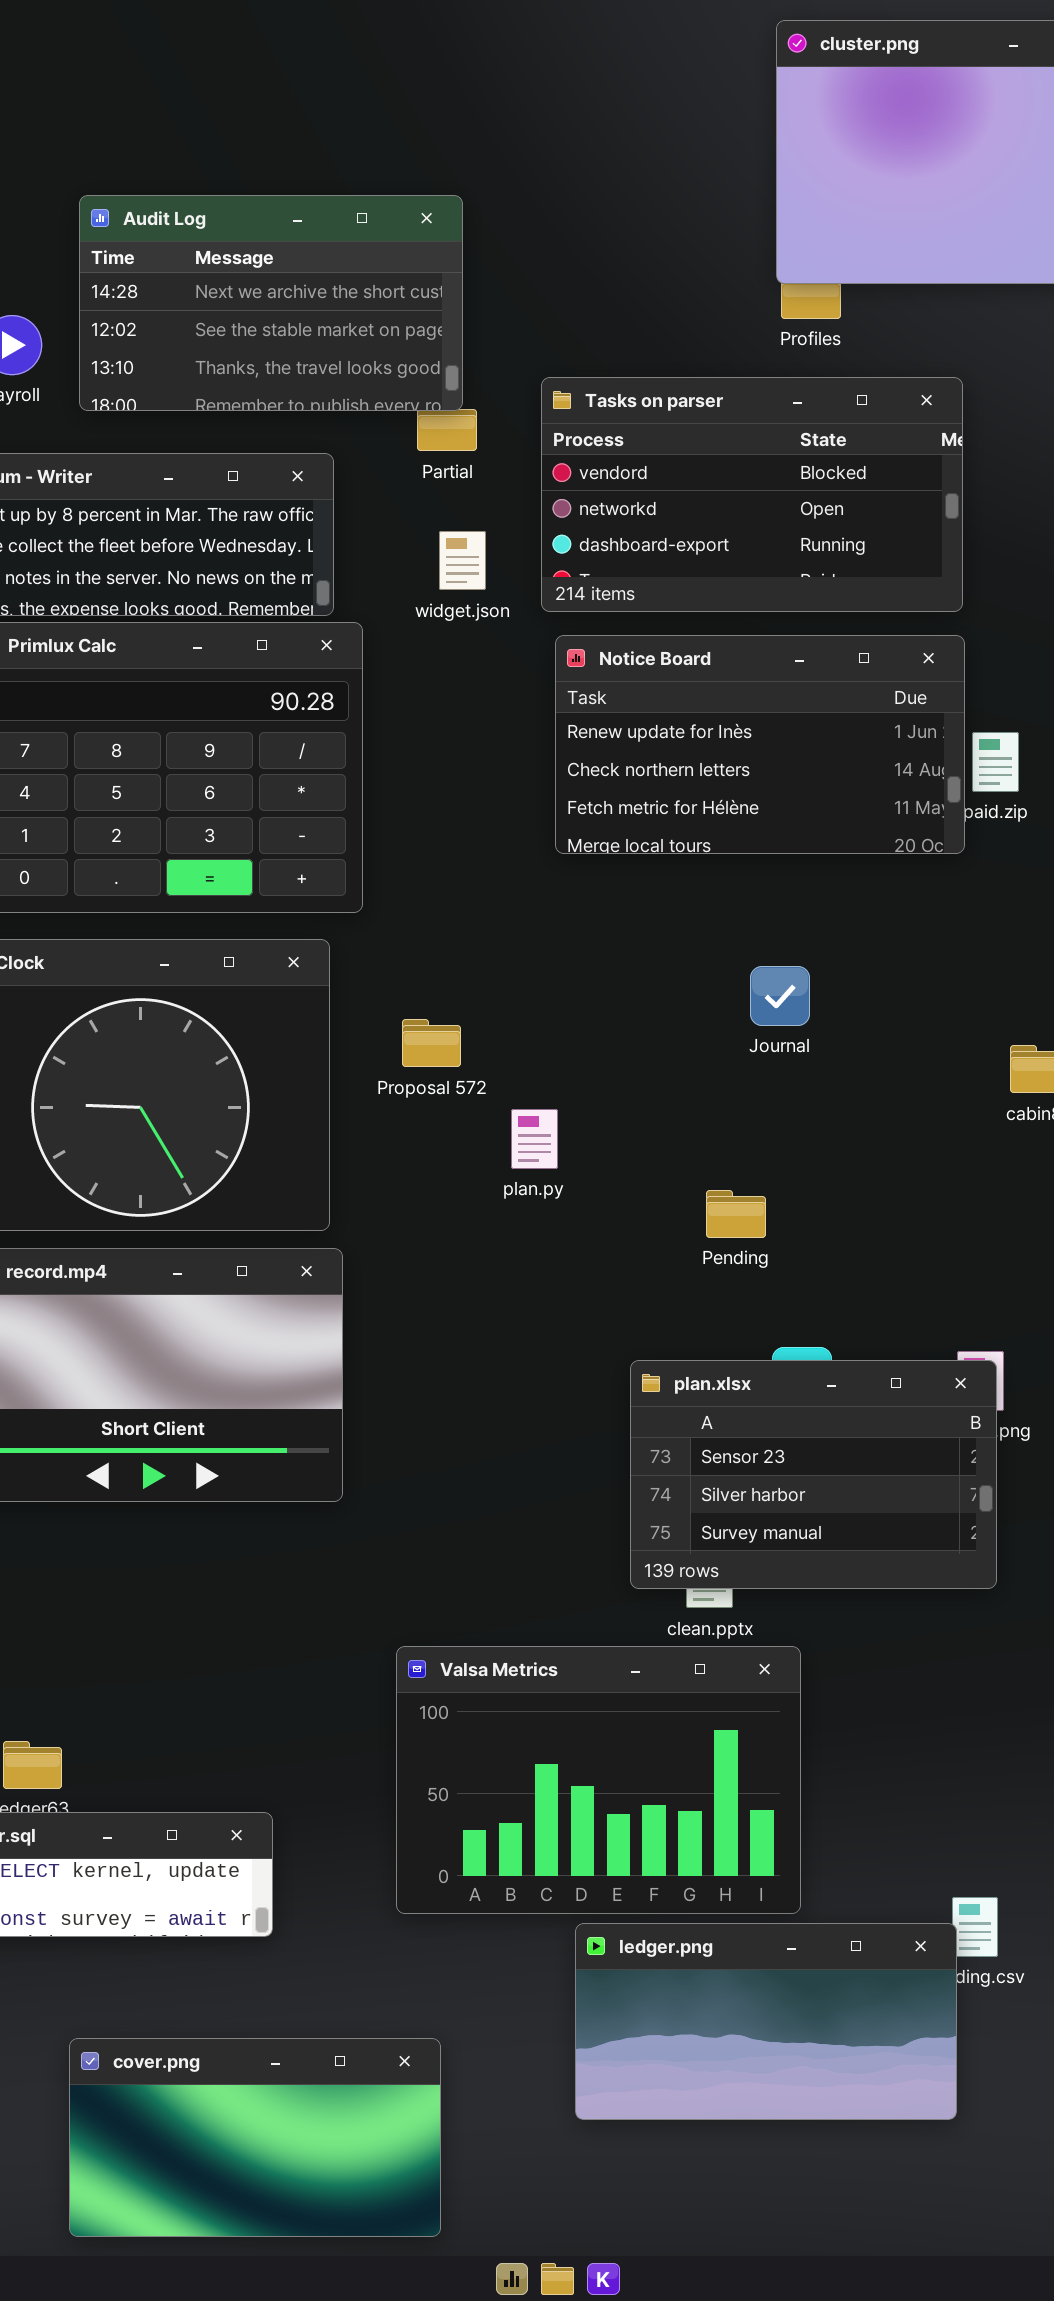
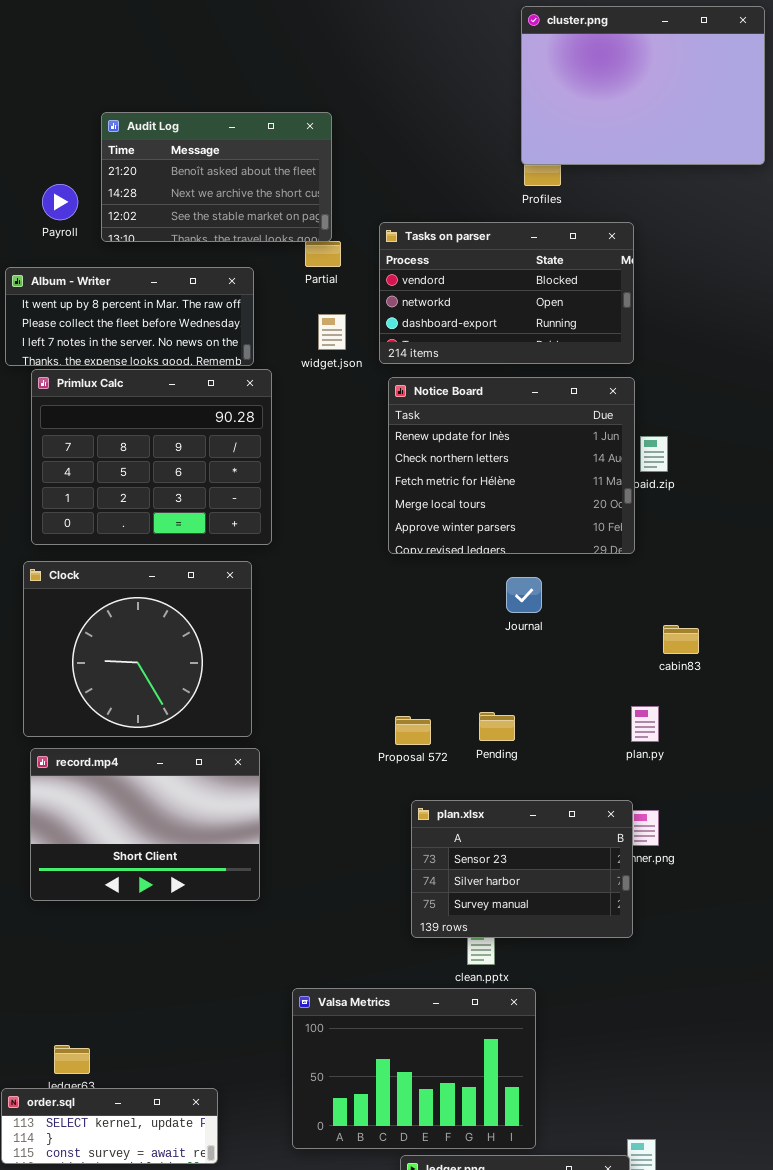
Audit Log: [79,195,463,411] -> [101,112,332,242], scrolled up 1 row
Notice Board: [555,635,965,854] -> [388,377,635,554], resized
Proposal 572: [402,1019,461,1067] -> [395,716,431,745], moved
plan.py: [511,1109,558,1169] -> [631,706,659,742], moved
plan.xlsx: [630,1360,997,1589] -> [411,800,633,938], moved

